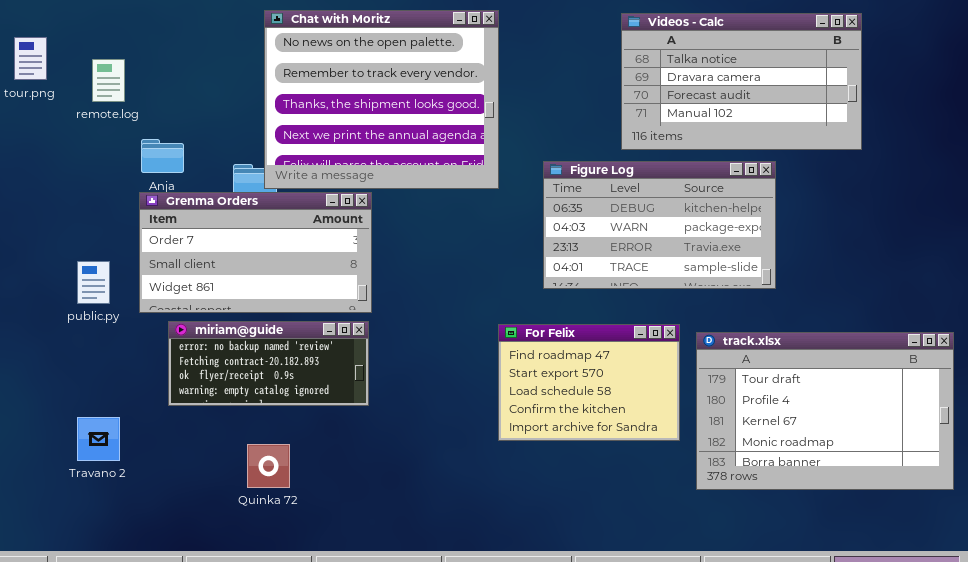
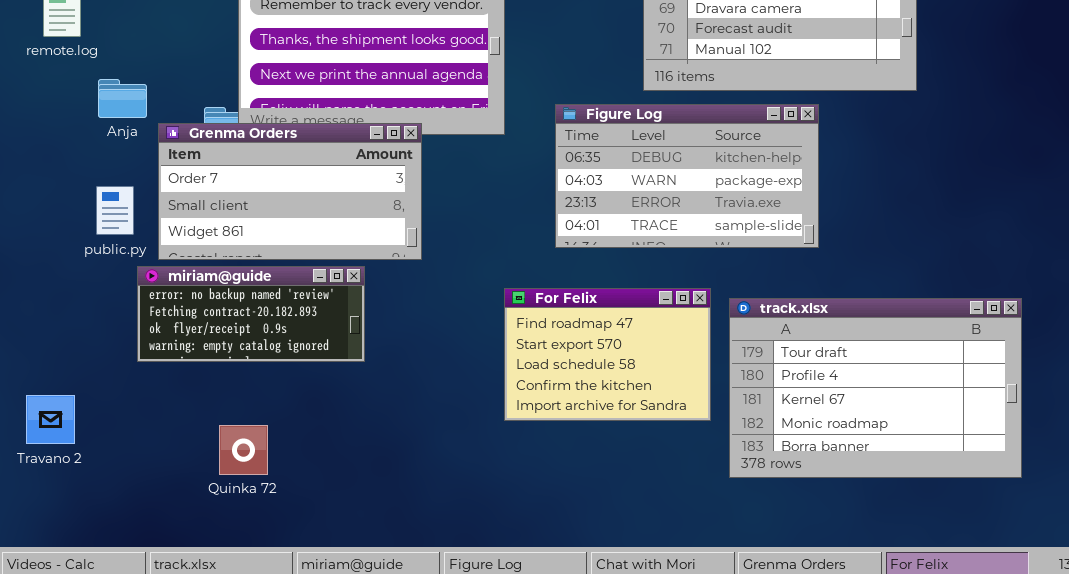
Grenma Orders: [139,192,372,313] -> [158,123,422,260], moved
public.py: [77,261,110,304] -> [96,186,134,235], moved
miriam@guide: [168,321,369,406] -> [137,266,365,362], moved

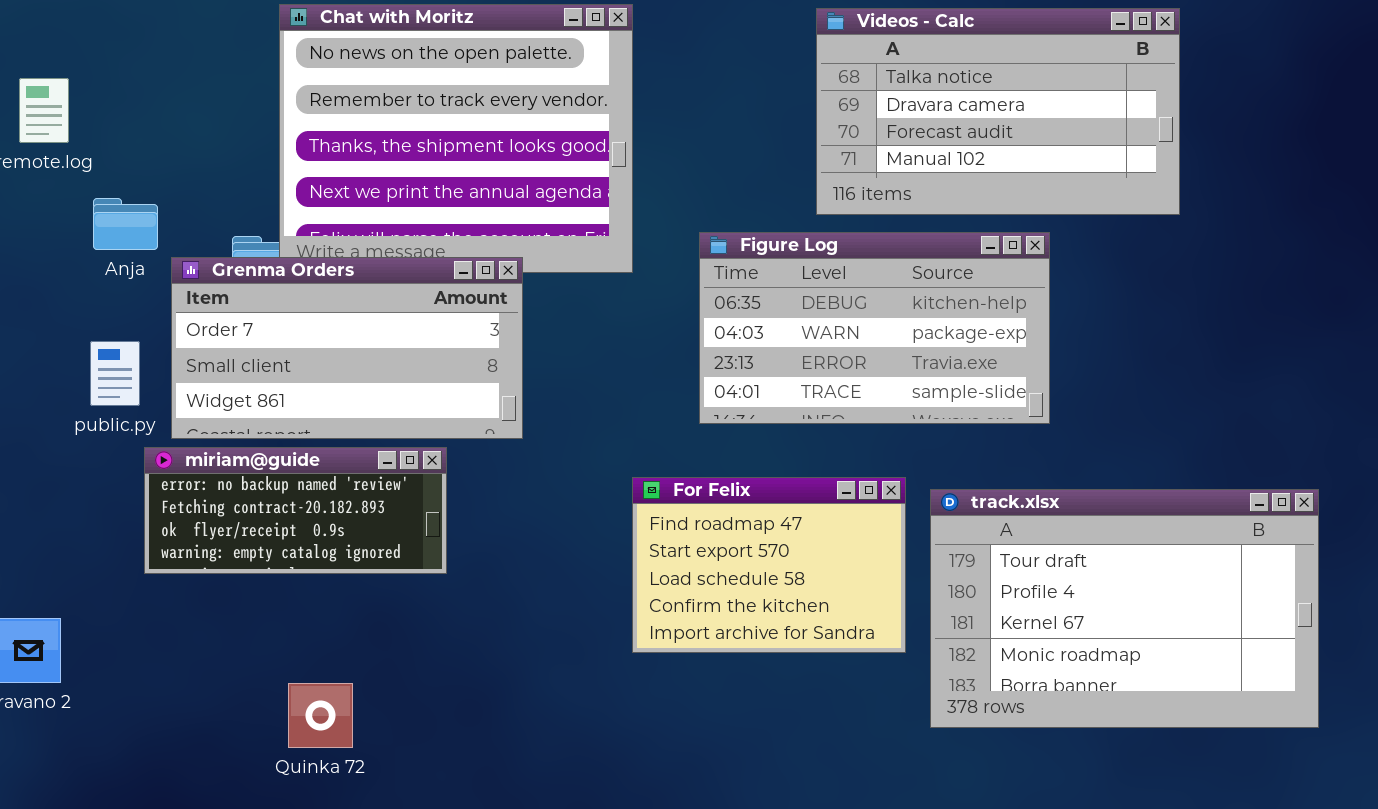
Quinka 72: [219,425,268,475] -> [288,683,353,748], moved

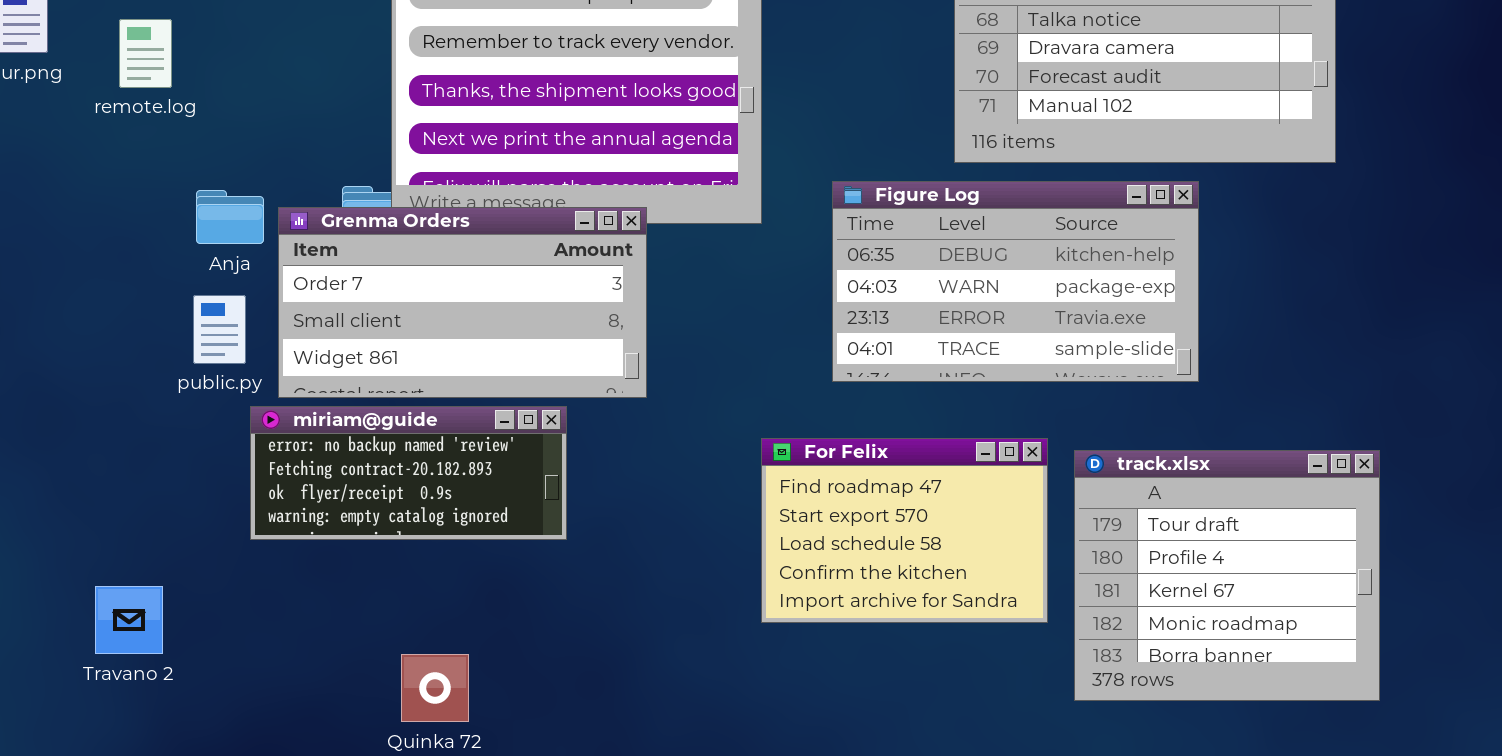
Anja: [93,198,158,250] -> [196,190,264,244], moved
track.xlsx: [930,489,1319,728] -> [1074,450,1380,701], resized

